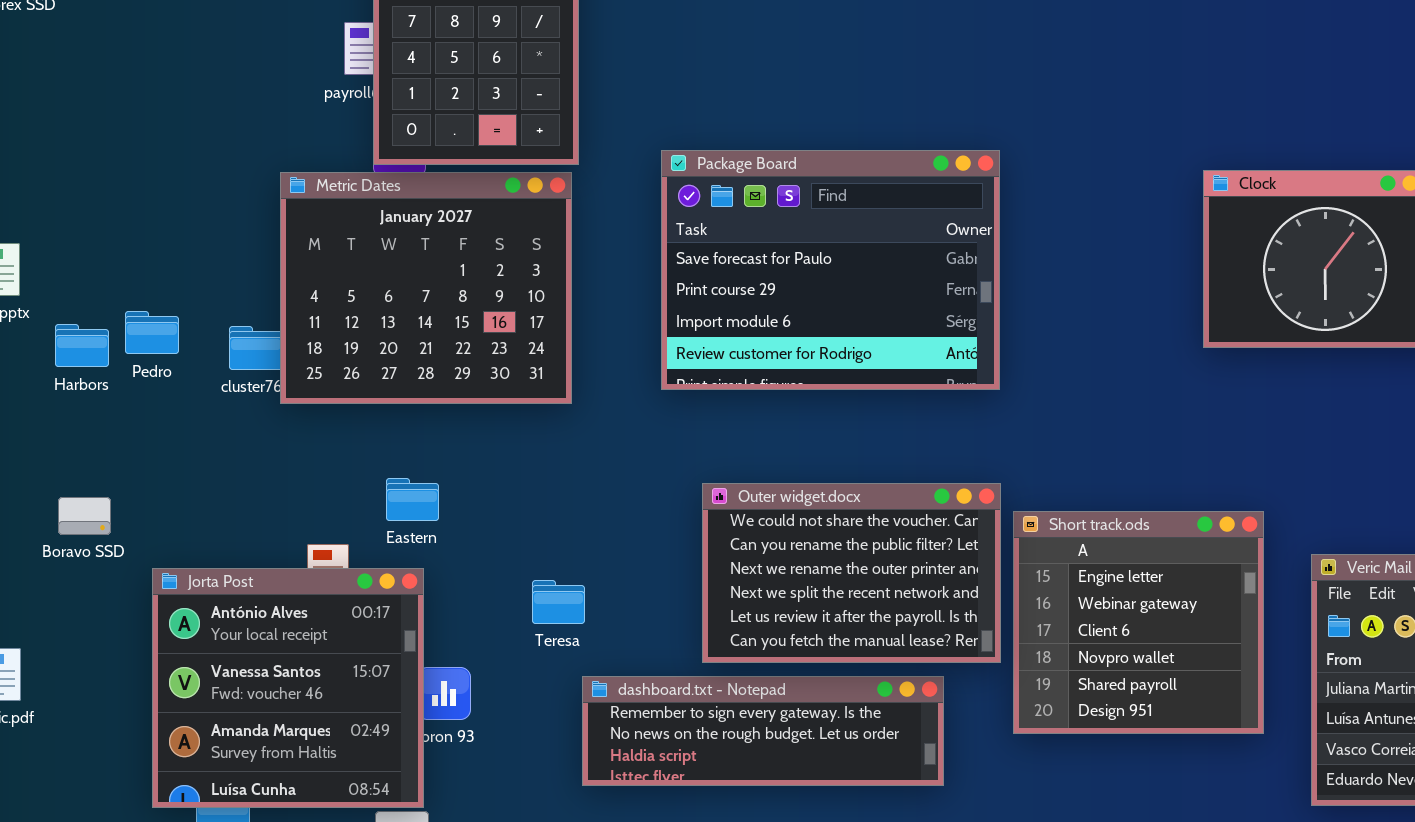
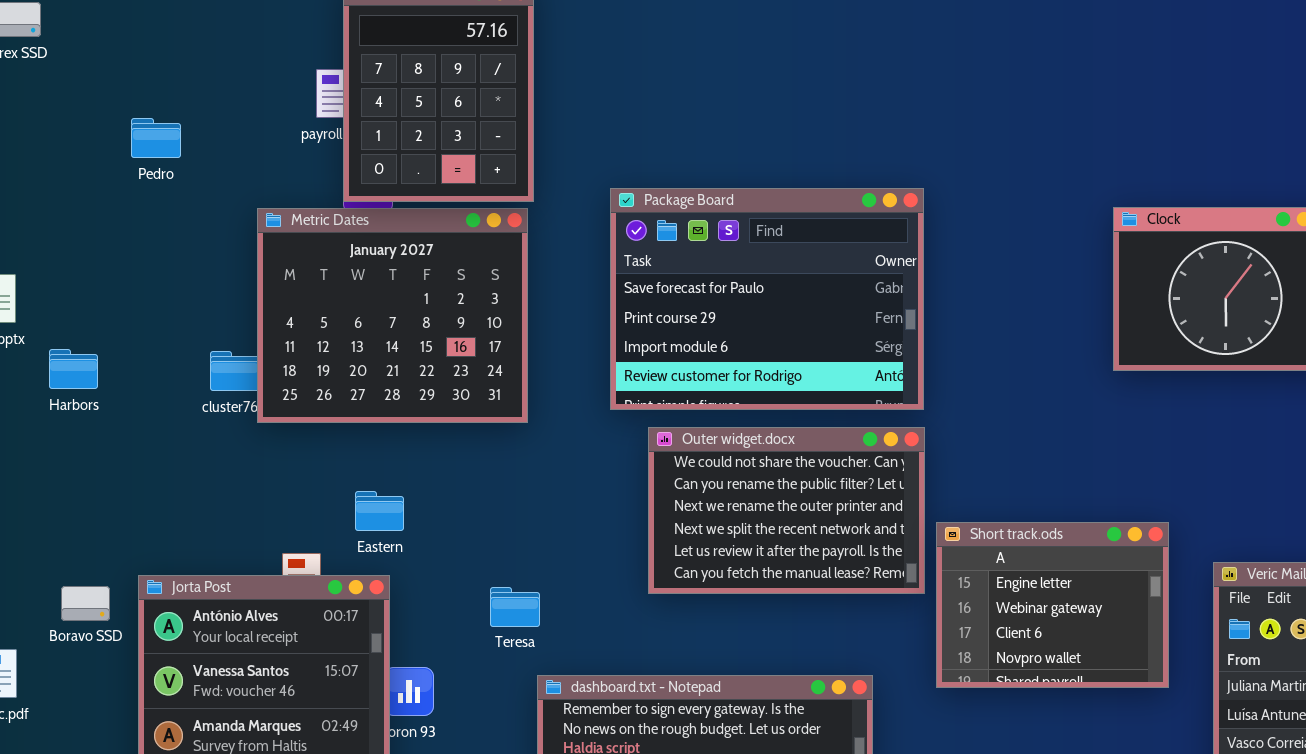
Pedro: [125,311,179,354] -> [131,118,181,158], moved
Outer widget.docx: [702,483,1001,663] -> [648,427,925,594], moved
Boravo SSD: [58,497,111,535] -> [61,586,110,621], moved
Short track.ods: [1013,511,1264,734] -> [936,522,1169,688], resized

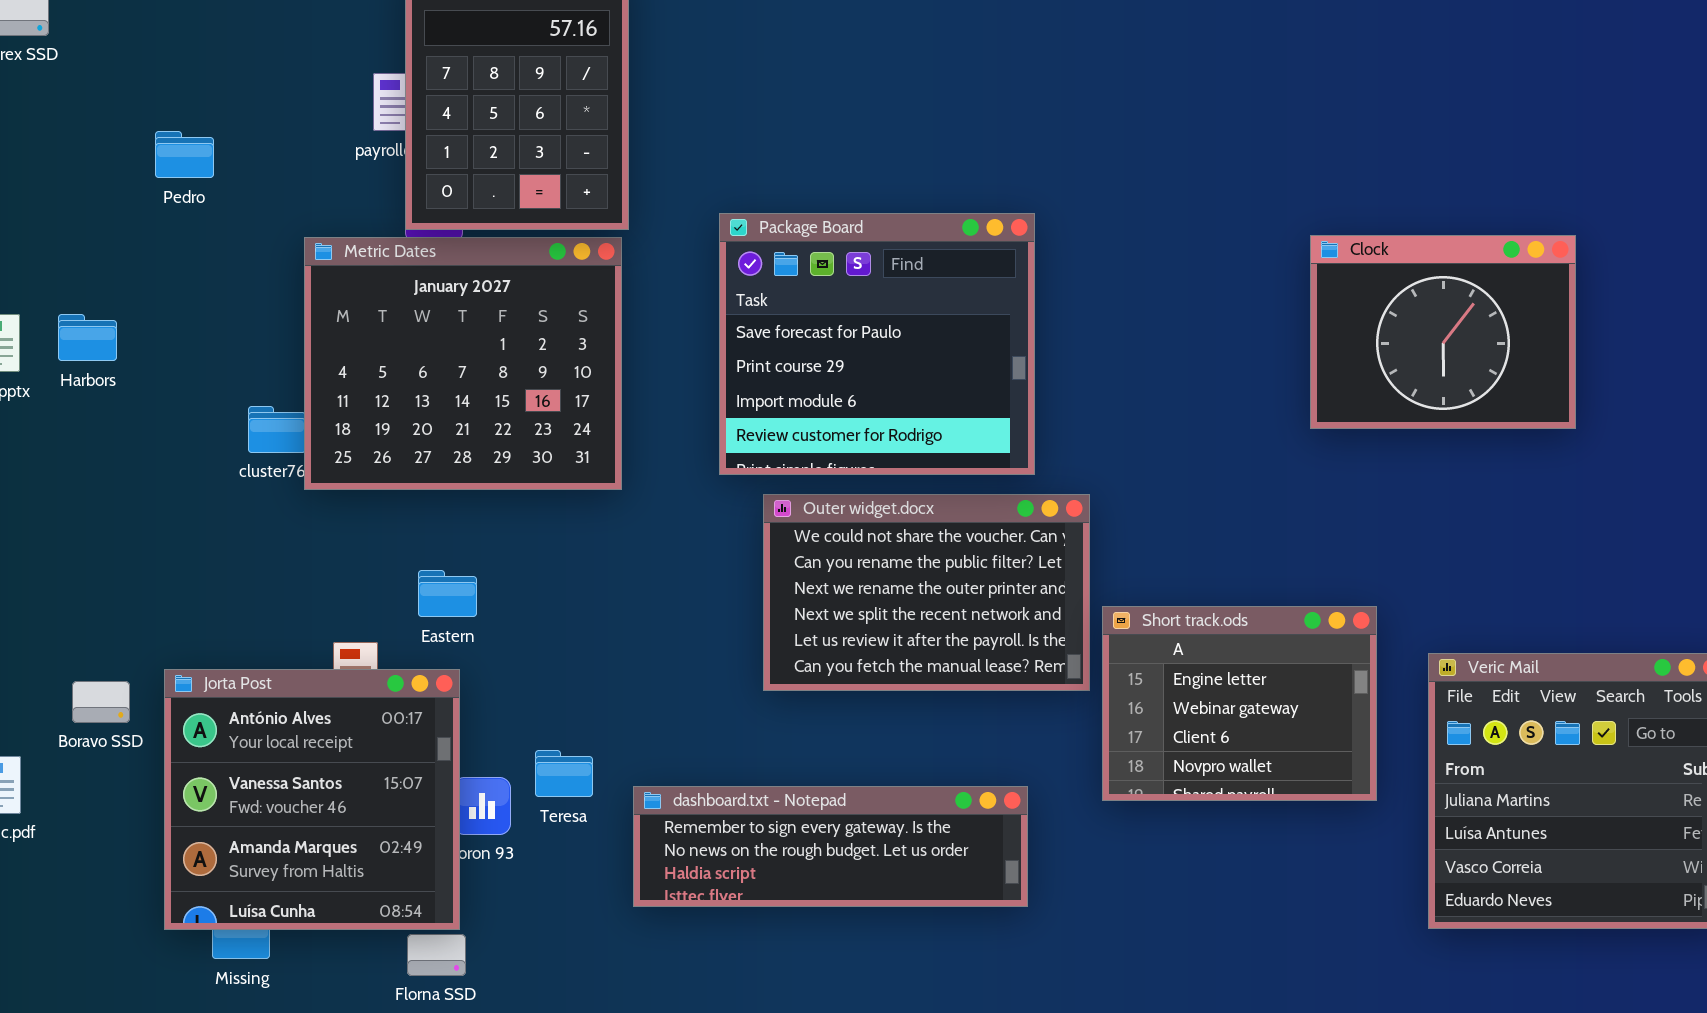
Package Board: [610,188,924,410] -> [719,213,1035,475], resized
Harbors: [49,349,98,389] -> [58,314,117,361], moved
Teresa: [490,587,540,627] -> [535,750,593,797], moved

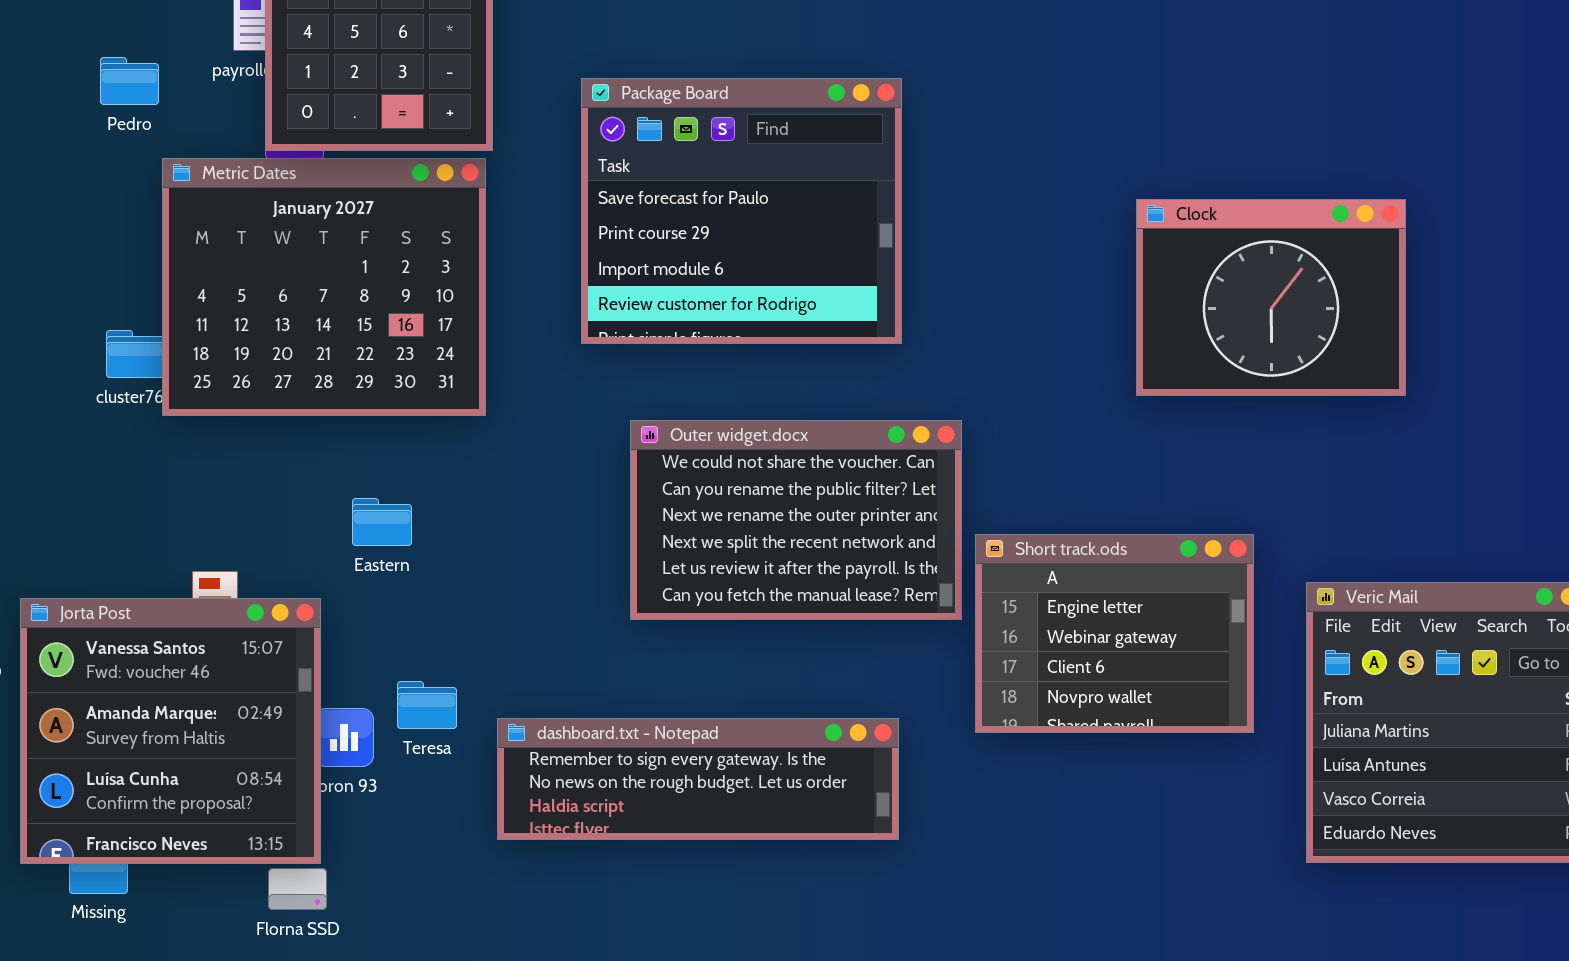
Pedro: [155,131,214,178] -> [100,57,159,105], moved
Package Board: [719,213,1035,475] -> [581,78,902,344], moved
Clock: [1310,235,1576,429] -> [1136,199,1406,396], moved
Eastern: [418,570,477,617] -> [352,498,412,546], moved
Jorta Post: [164,669,460,930] -> [20,598,321,864], scrolled down 1 row

